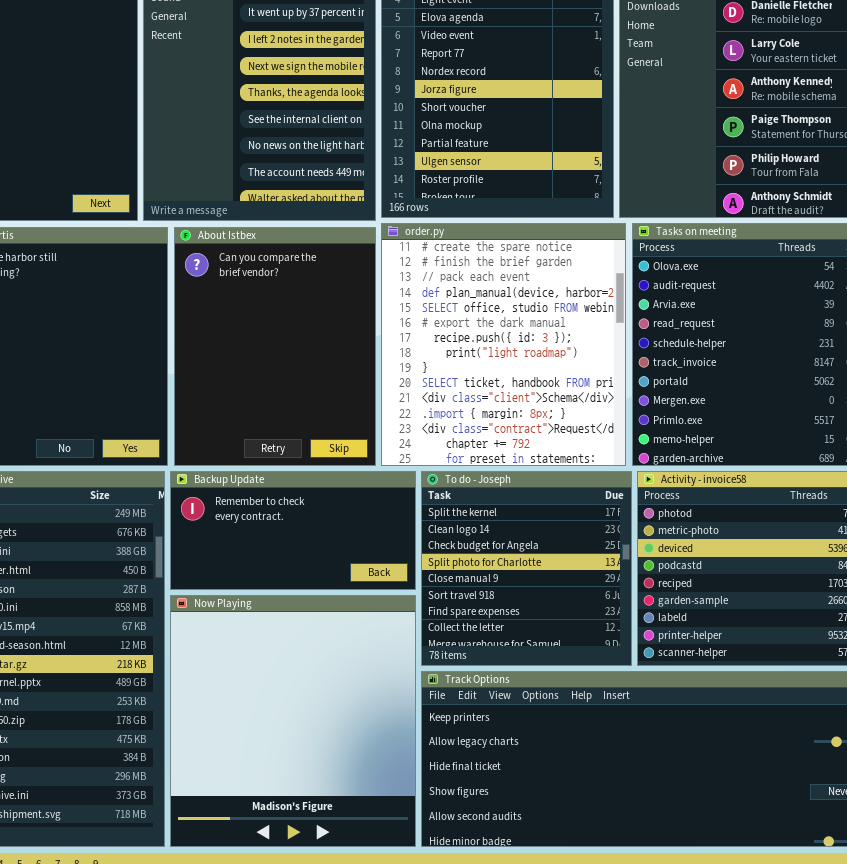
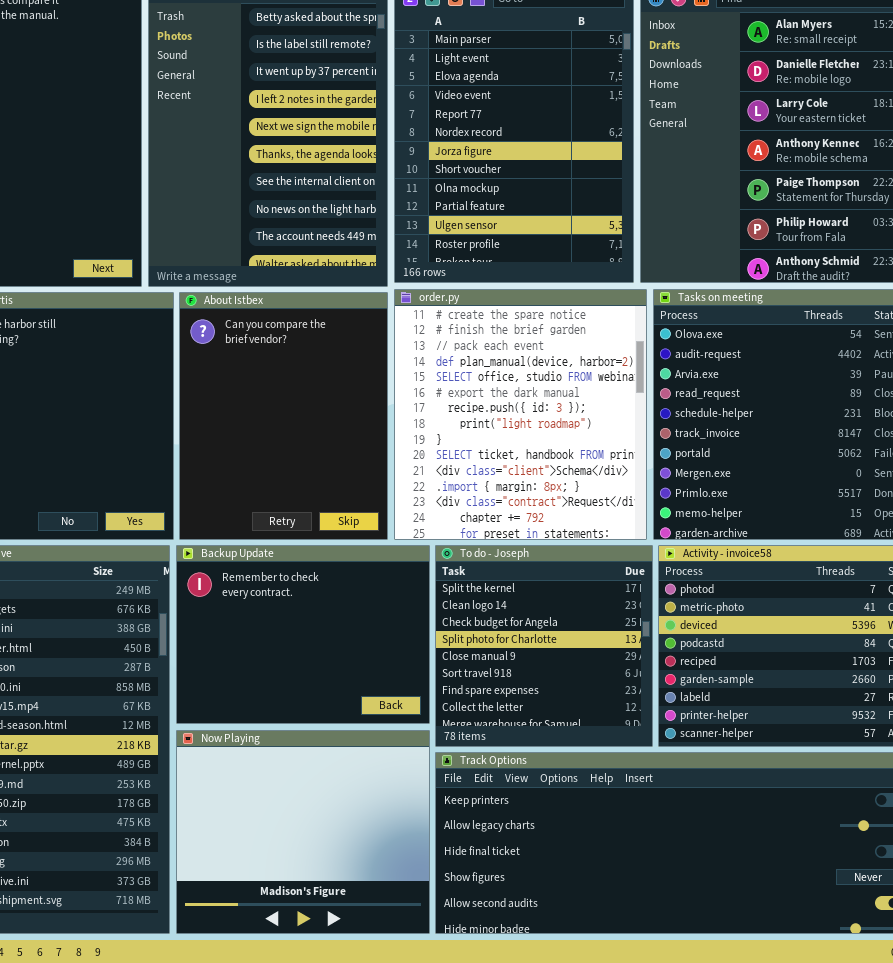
Backup Update: [170,471,416,590] -> [176,545,430,724], resized
Now Playing: [170,595,416,847] -> [176,730,430,934], resized

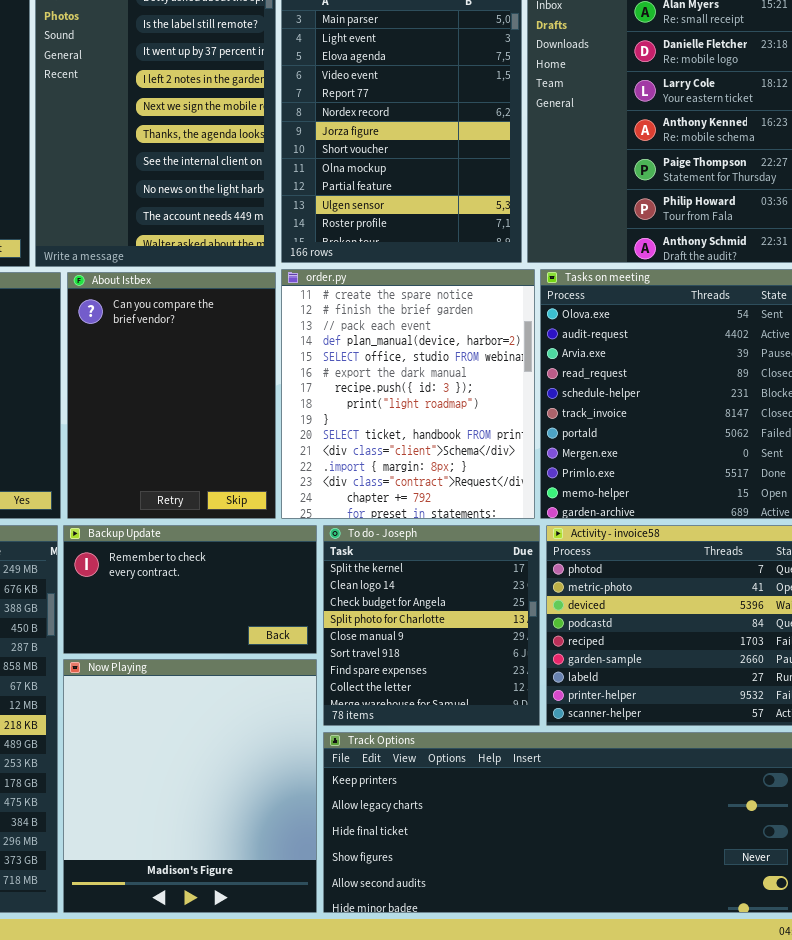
Backup Update: [176,545,430,724] -> [63,525,317,654], resized
Now Playing: [176,730,430,934] -> [63,659,317,913], resized

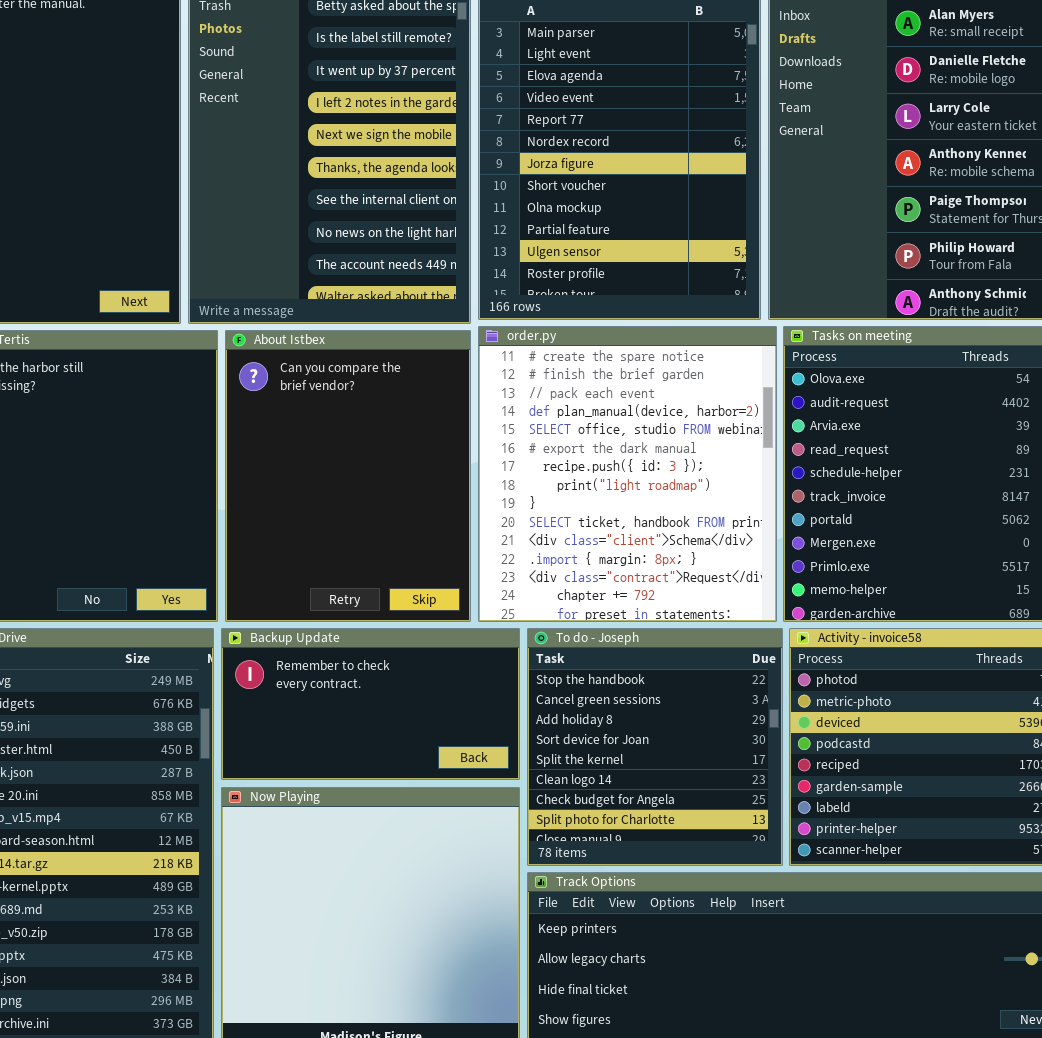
To do - Joseph: [323,525,540,726] -> [527,628,783,866], scrolled up 4 rows

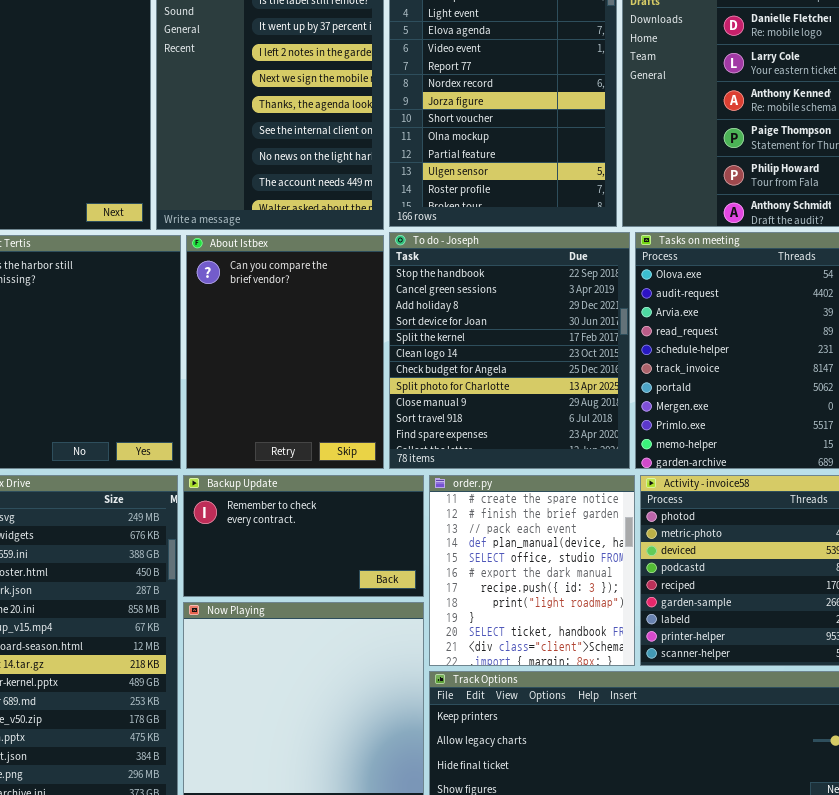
order.py: [478,326,777,622] -> [429,475,635,666], moved, resized
To do - Joseph: [527,628,783,866] -> [389,232,630,469], moved, resized

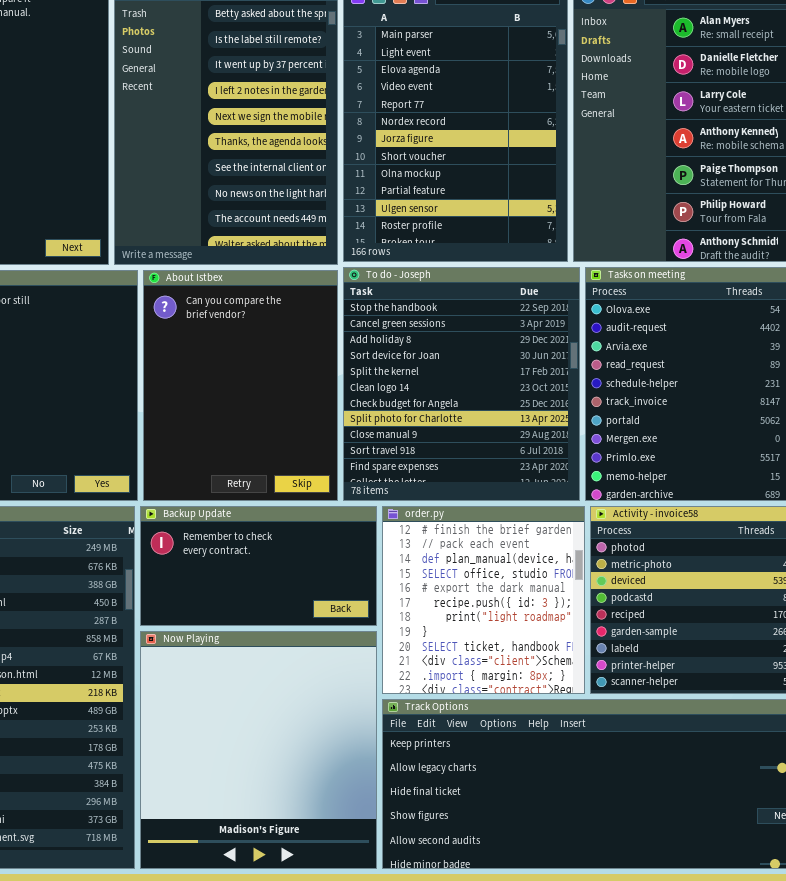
order.py: [429,475,635,666] -> [382,506,585,694], scrolled down 1 row

